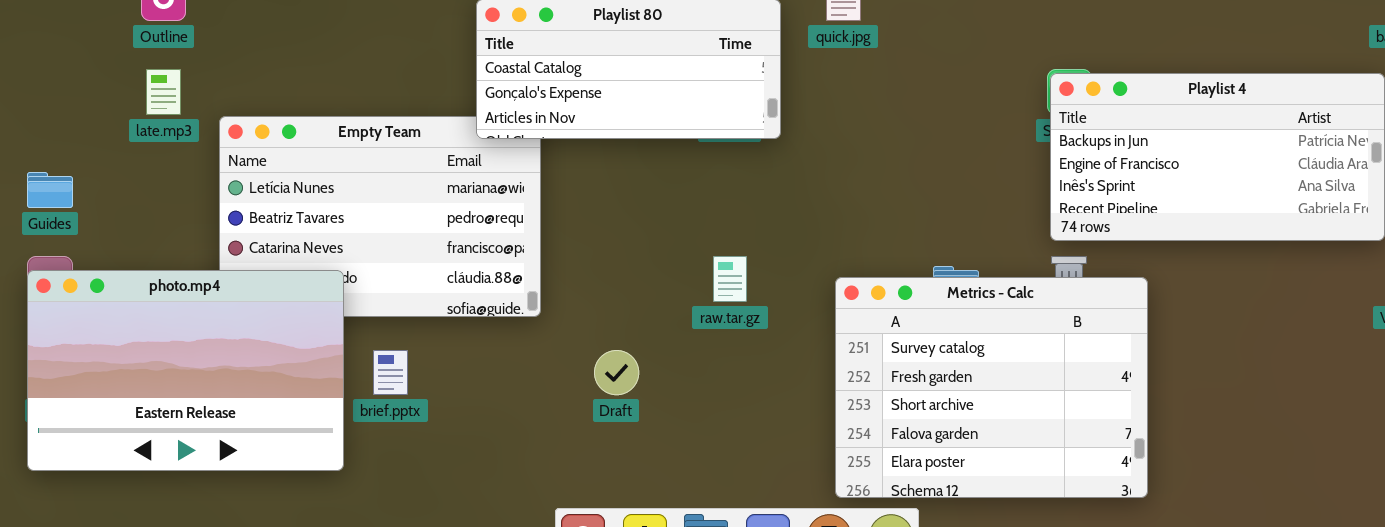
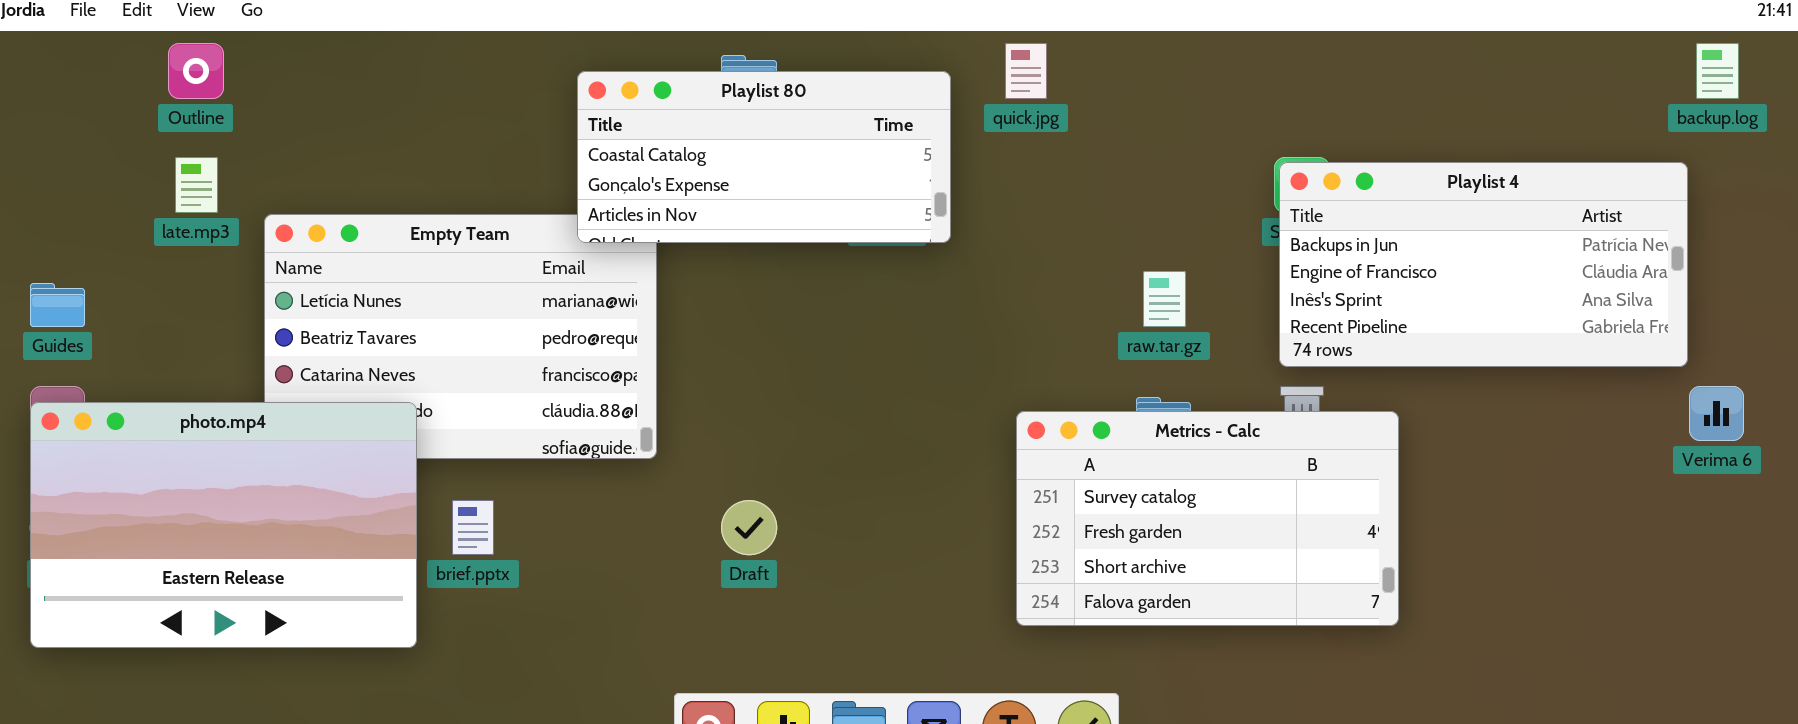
raw.tar.gz: [713,256,747,302] -> [1143,271,1186,327], moved
Metrics - Calc: [835,277,1148,498] -> [1016,411,1399,626], resized

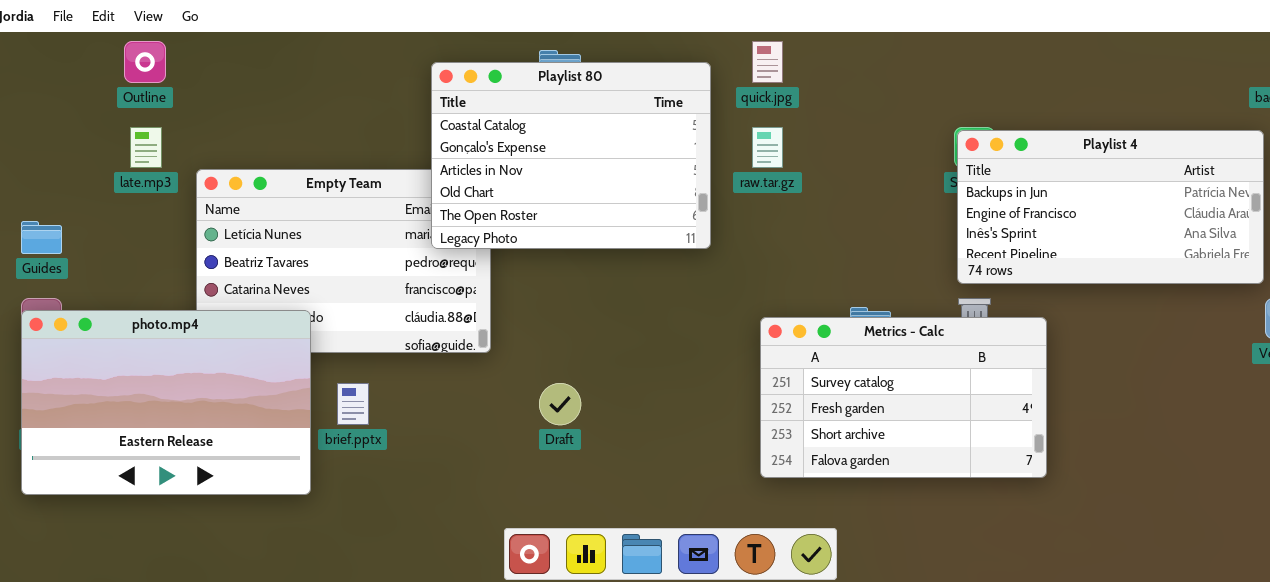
Playlist 80: [577,71,951,243] -> [431,62,711,249], resized
raw.tar.gz: [1143,271,1186,327] -> [752,127,783,168], moved

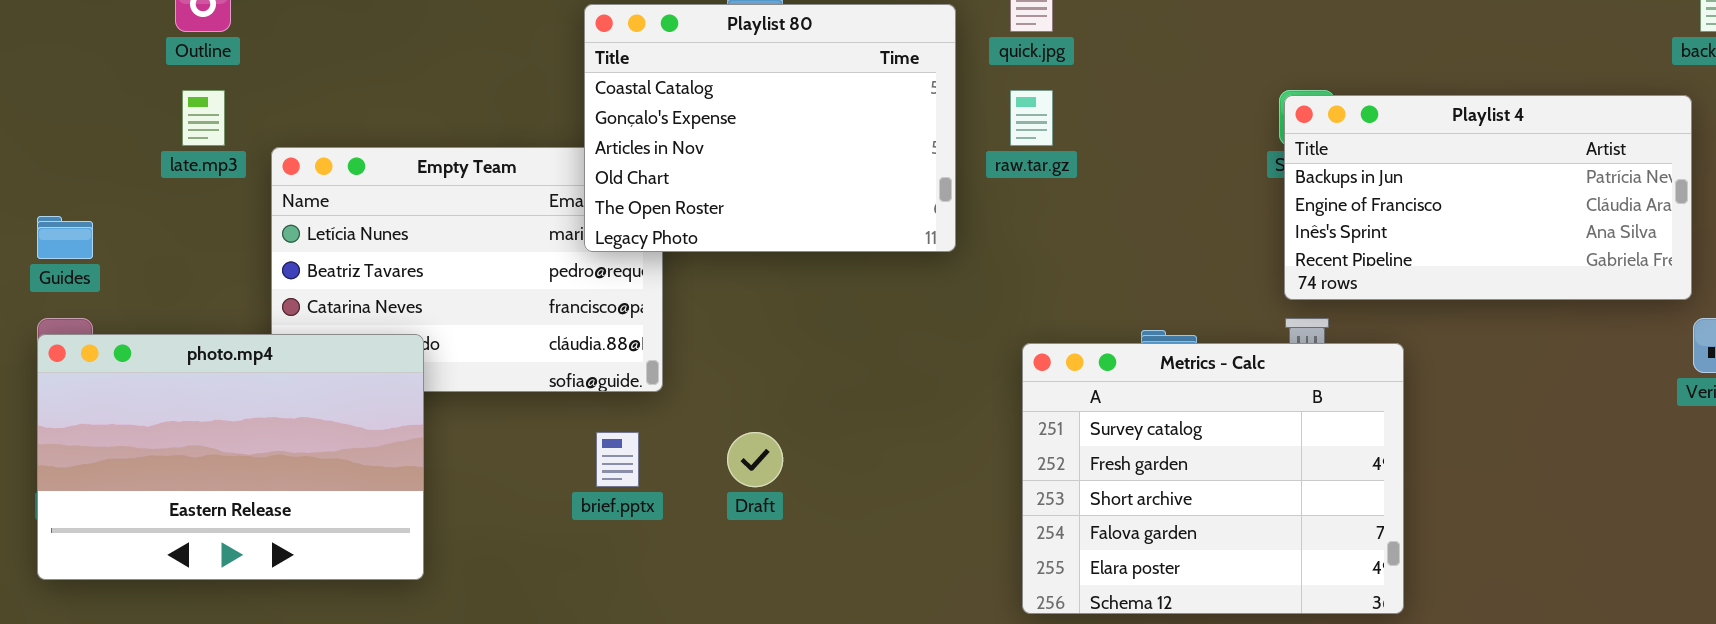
Metrics - Calc: [760,317,1047,478] -> [1022,343,1404,614], resized
brief.pptx: [337,383,369,425] -> [596,432,639,487], moved

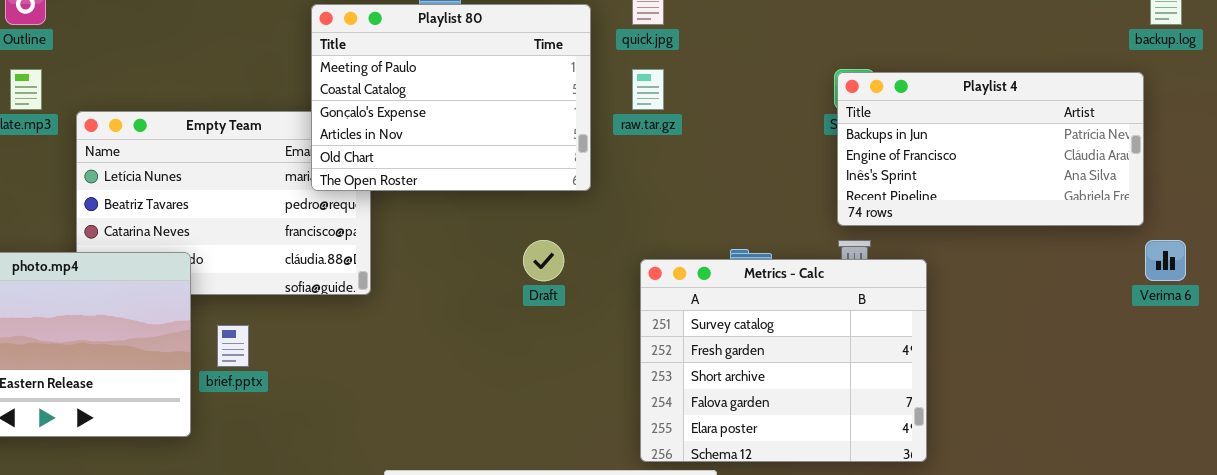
Playlist 80: [584,4,956,252] -> [311,4,591,191], scrolled up 1 row
brief.pptx: [596,432,639,487] -> [217,325,249,367], moved
Draft: [727,432,783,487] -> [523,240,564,281], moved

